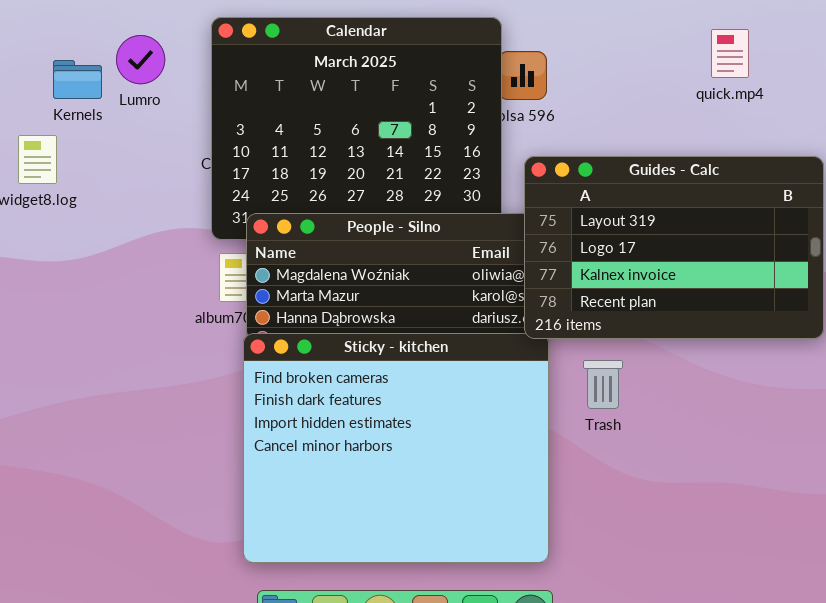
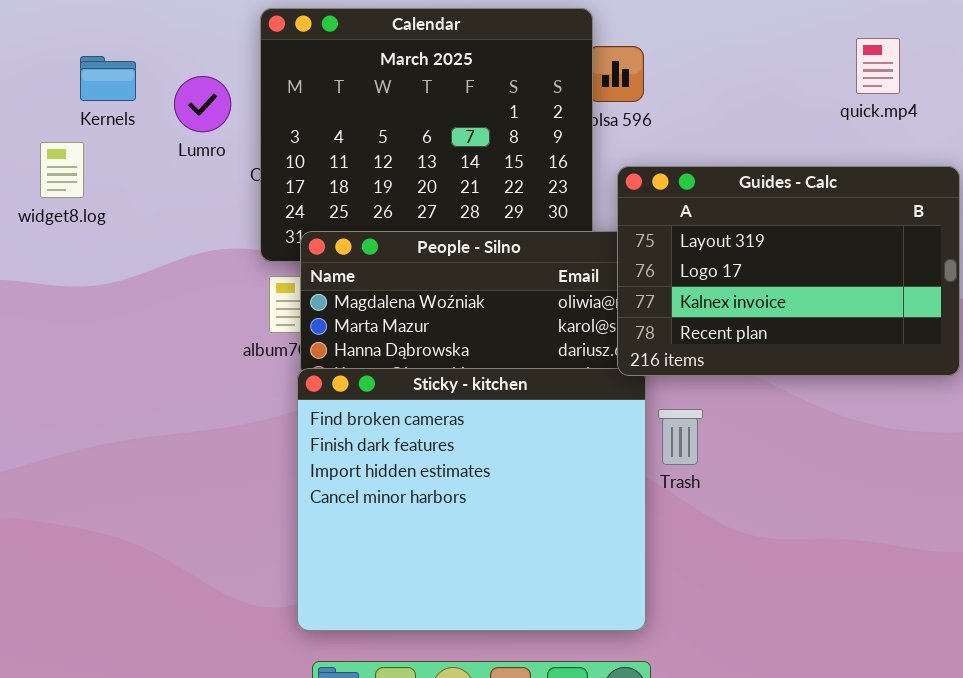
quick.mp4: [711,29,749,78] -> [856,38,900,94], moved
Lumro: [116,35,165,84] -> [174,76,231,132], moved
Trash: [583,360,623,409] -> [658,409,703,465], moved

